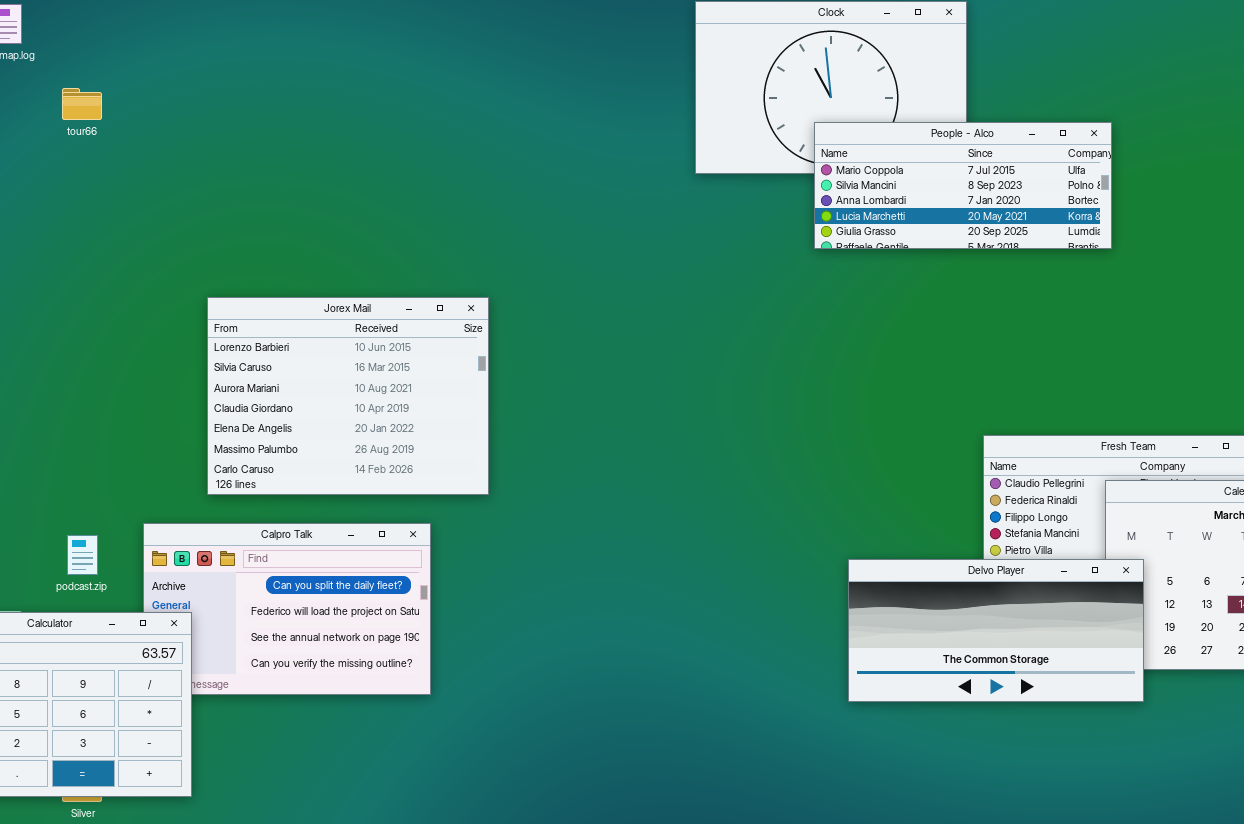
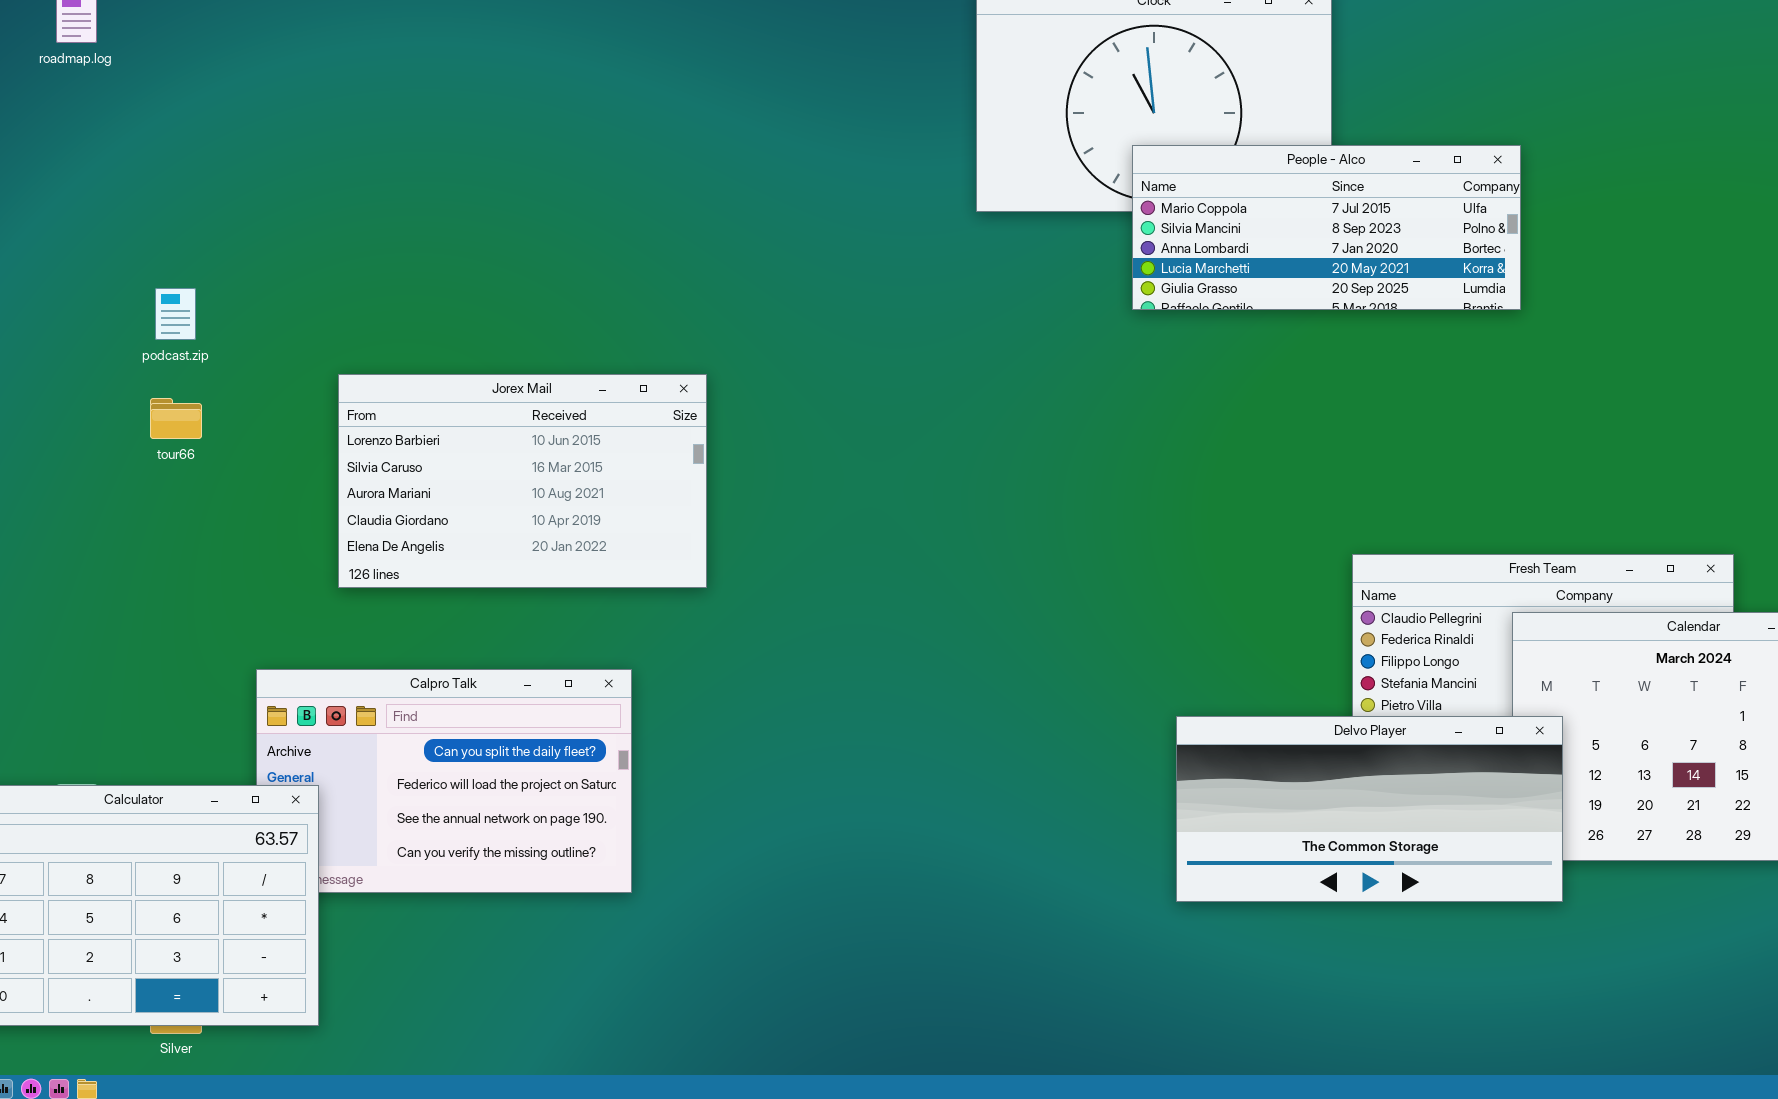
tour66: [62,88,102,120] -> [150,398,202,439], moved
Jorex Mail: [207,297,489,495] -> [338,374,707,588], resized
podcast.zip: [67,535,98,575] -> [155,288,196,340], moved

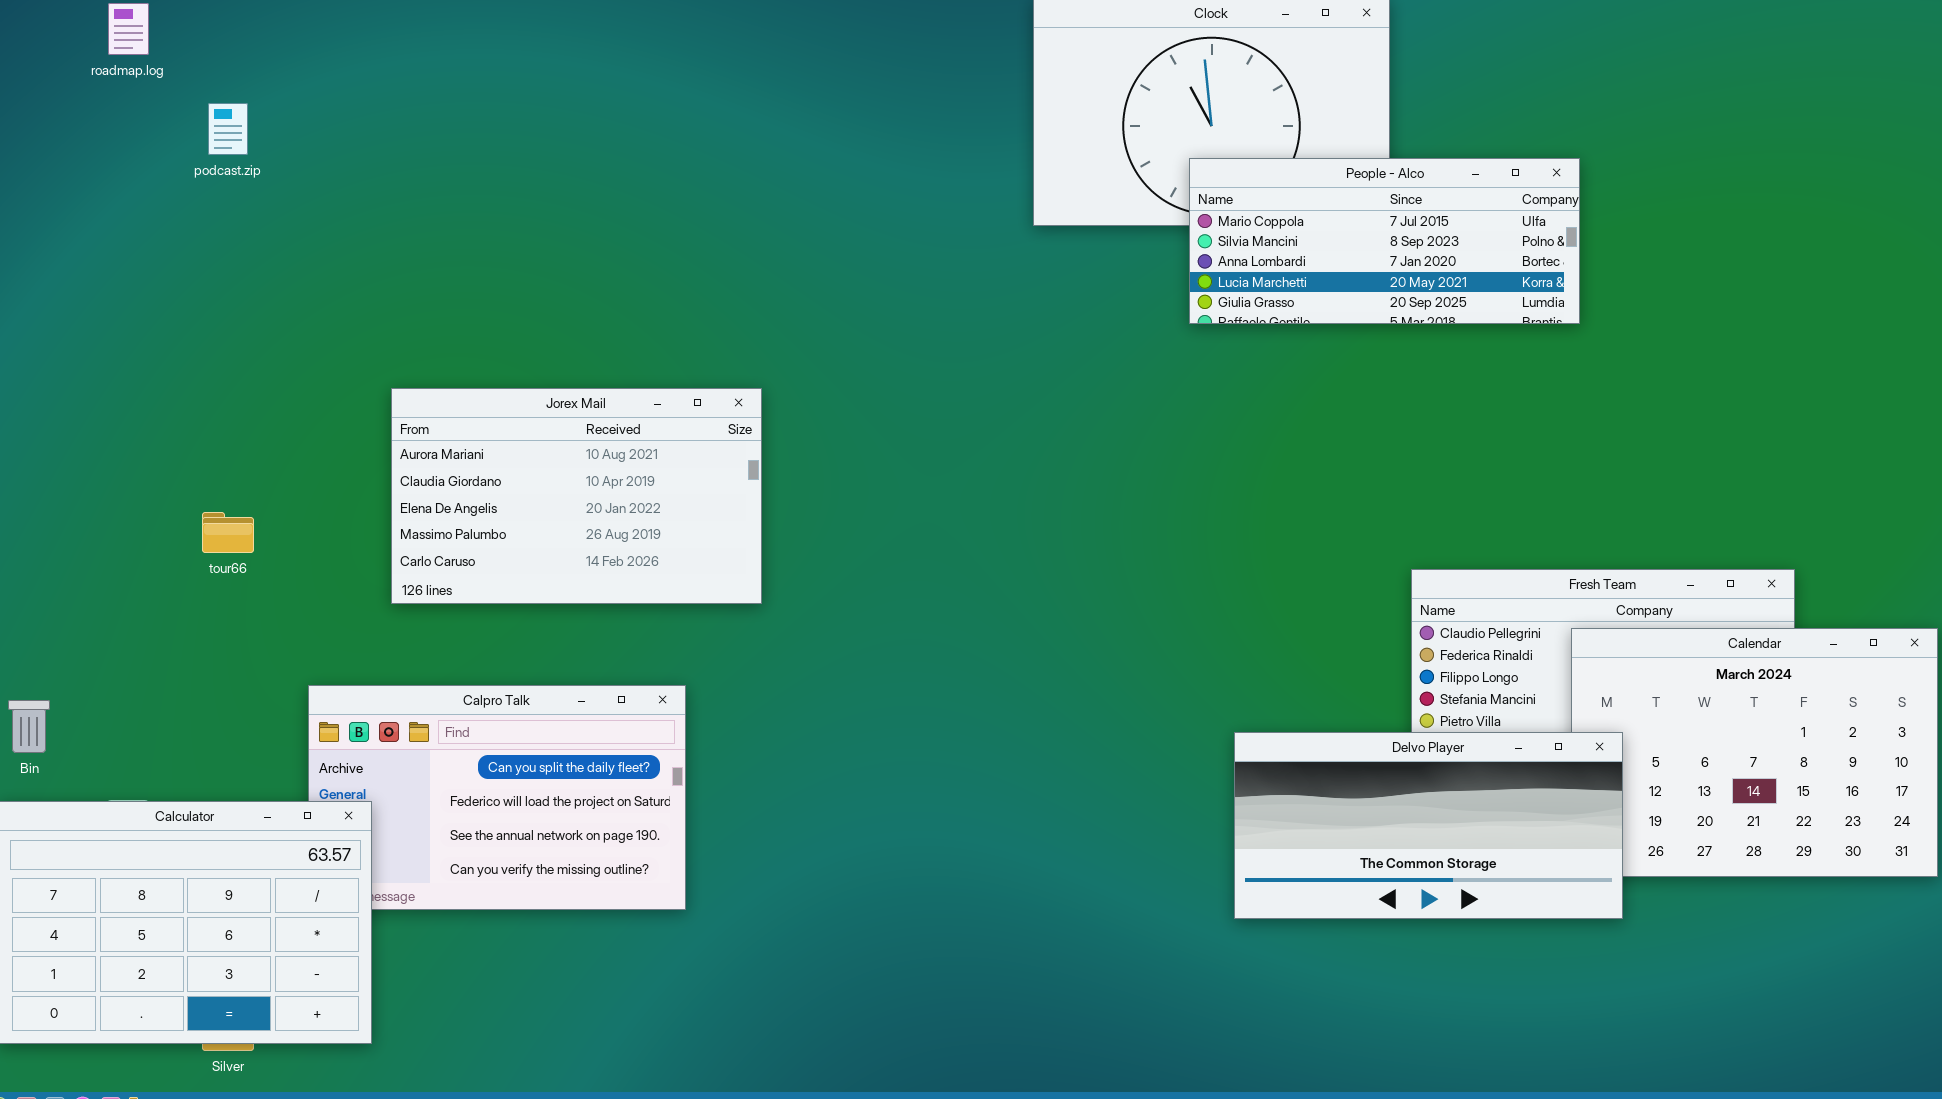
podcast.zip: [155,288,196,340] -> [208,103,248,155], moved
Jorex Mail: [338,374,707,588] -> [391,388,762,604], scrolled down 2 rows
tour66: [150,398,202,439] -> [202,512,254,553], moved

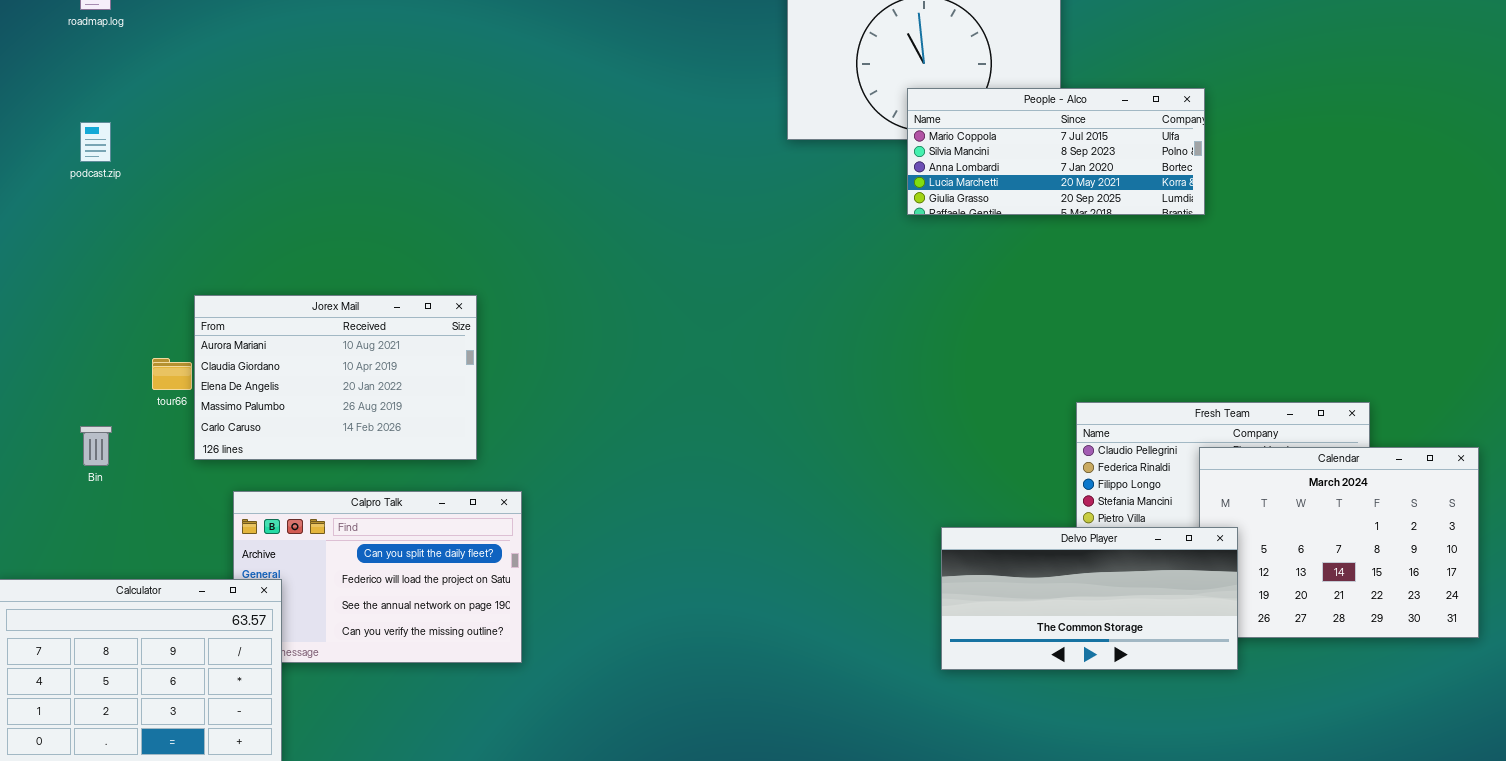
podcast.zip: [208,103,248,155] -> [80,122,111,162], moved
Jorex Mail: [391,388,762,604] -> [194,295,477,460], moved
Bin: [8,700,50,753] -> [80,426,112,466], moved

